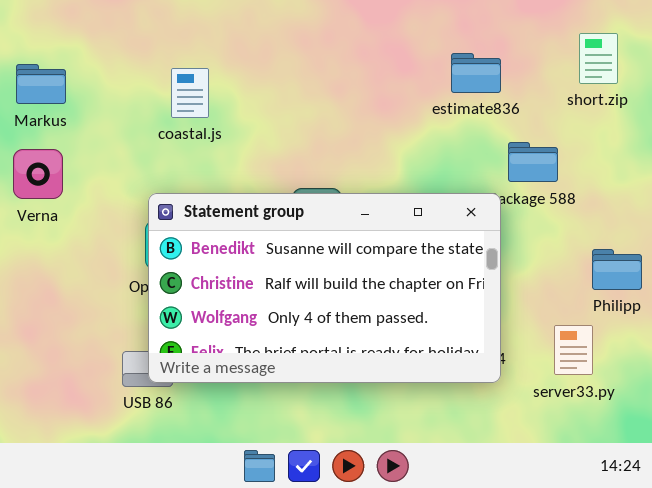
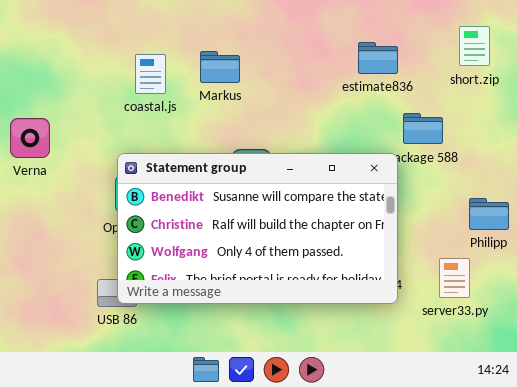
Markus: [16,64,66,104] -> [200,51,240,83], moved

